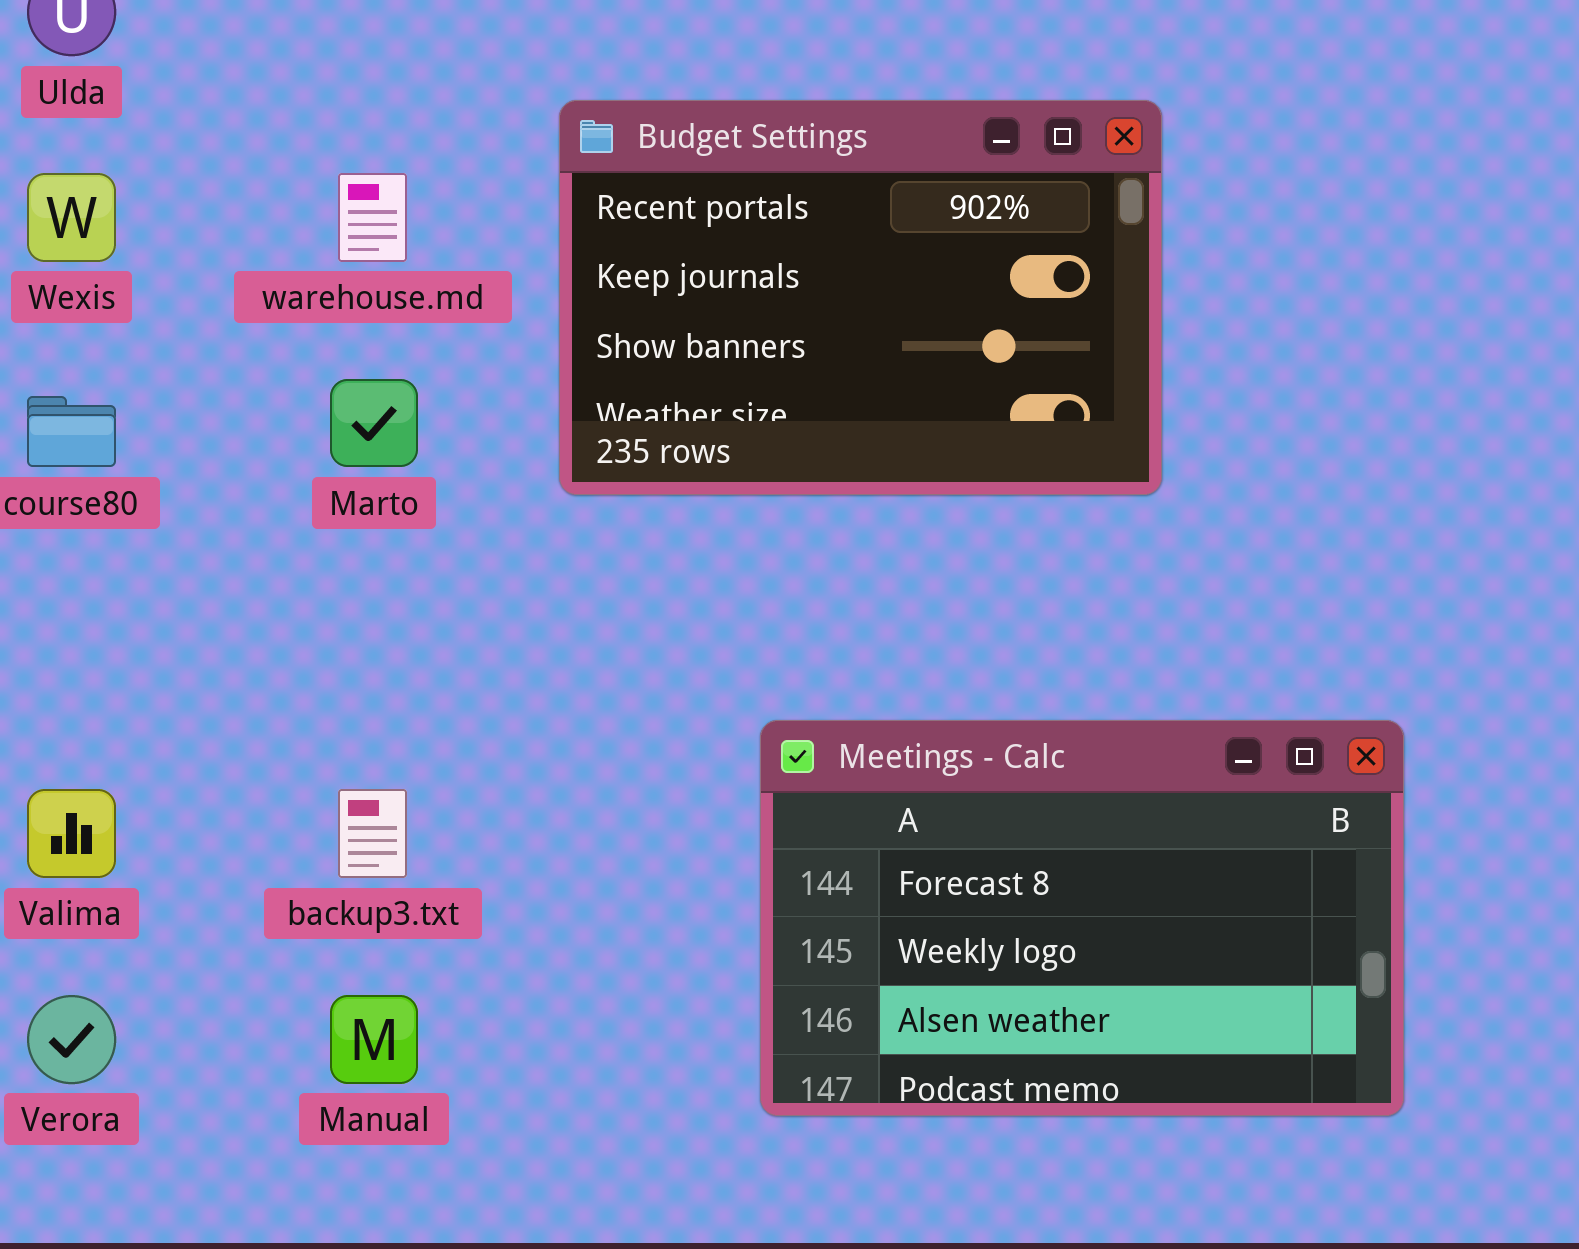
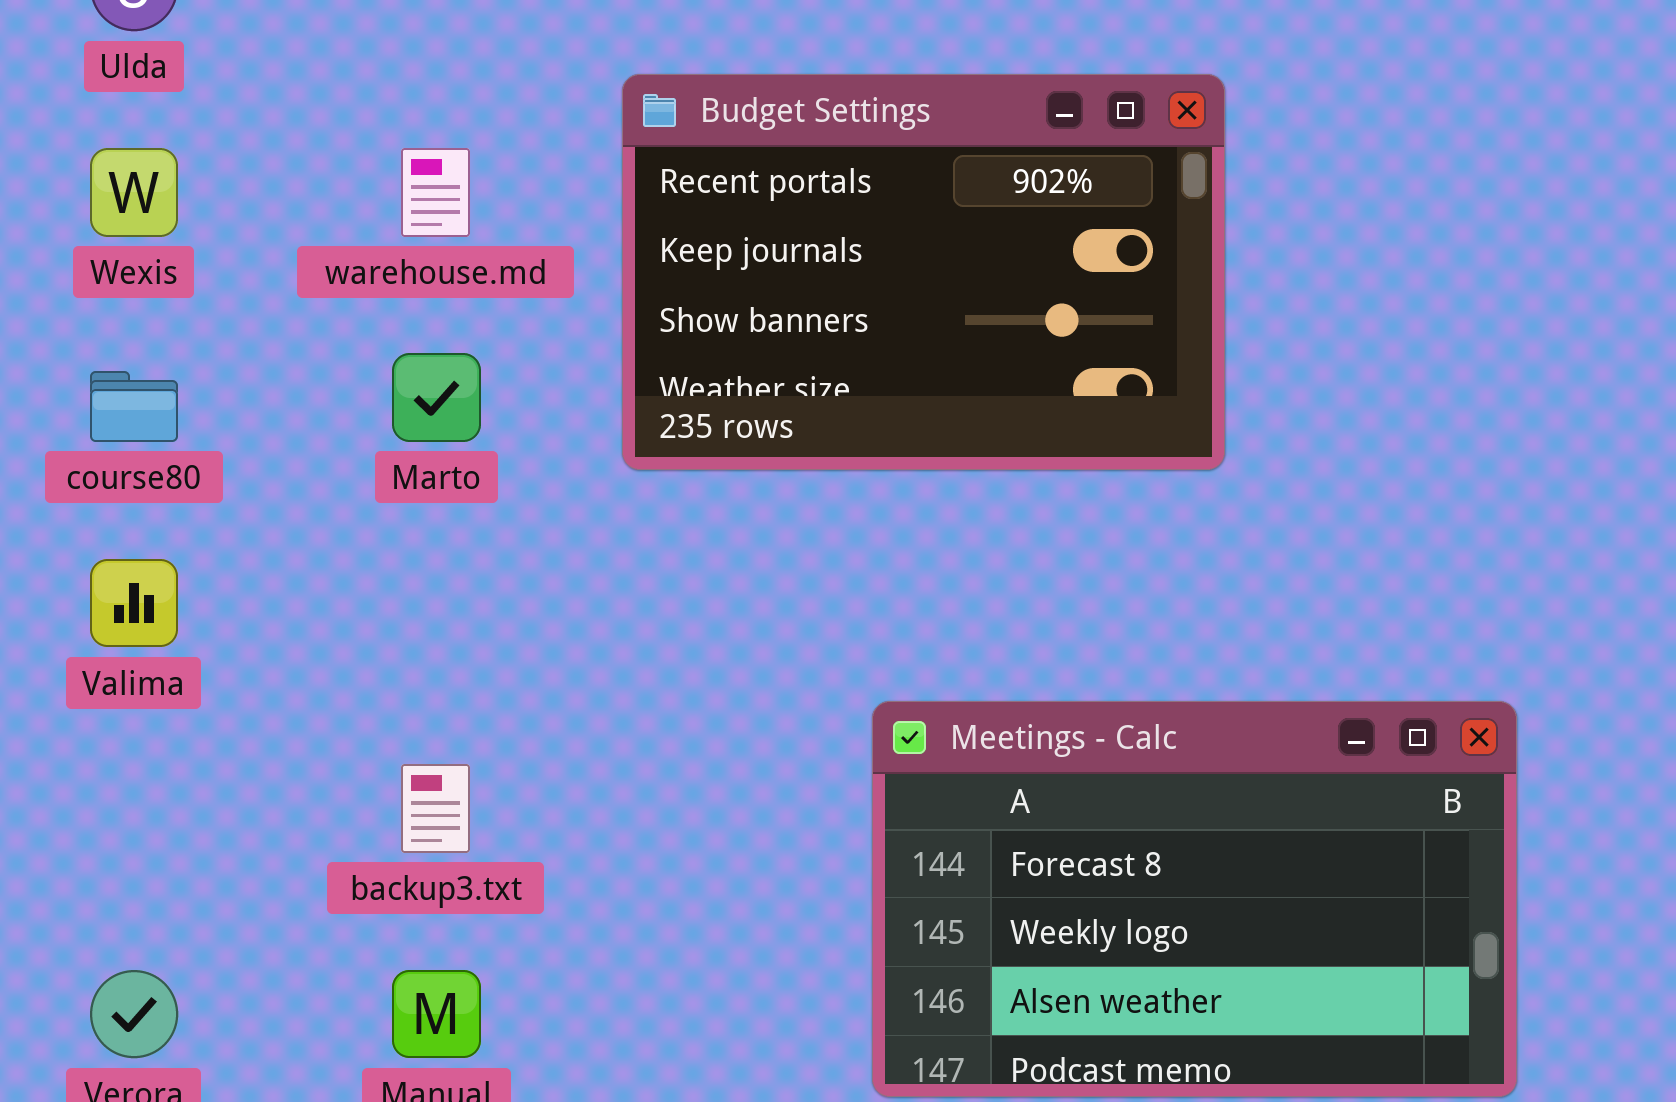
Meetings - Calc: [760,720,1404,1116] -> [872,701,1517,1097], moved
Valima: [27,789,116,878] -> [90,559,178,647], moved

